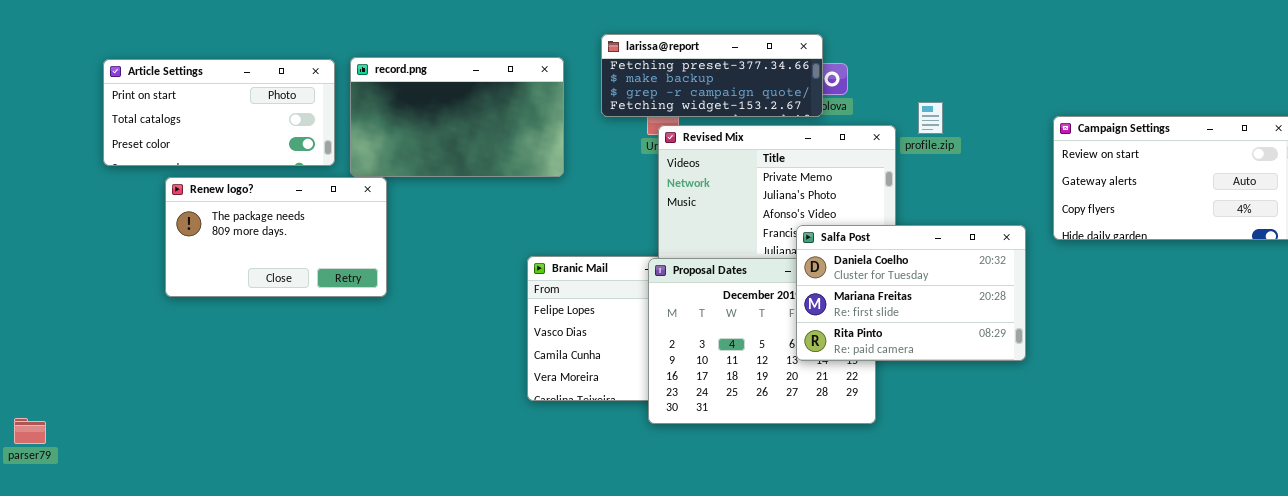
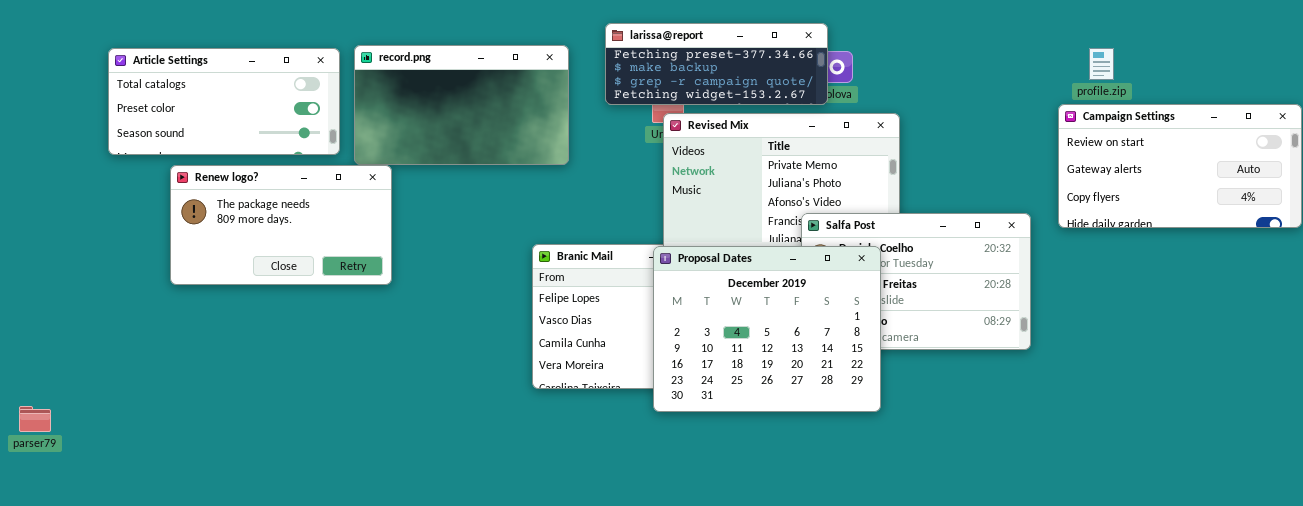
Article Settings: [103,59,335,166] -> [108,48,340,155], scrolled down 1 row
profile.zip: [918,102,943,134] -> [1089,48,1114,80], moved
Proposal Dates: [648,258,876,424] -> [653,246,881,412], raised

